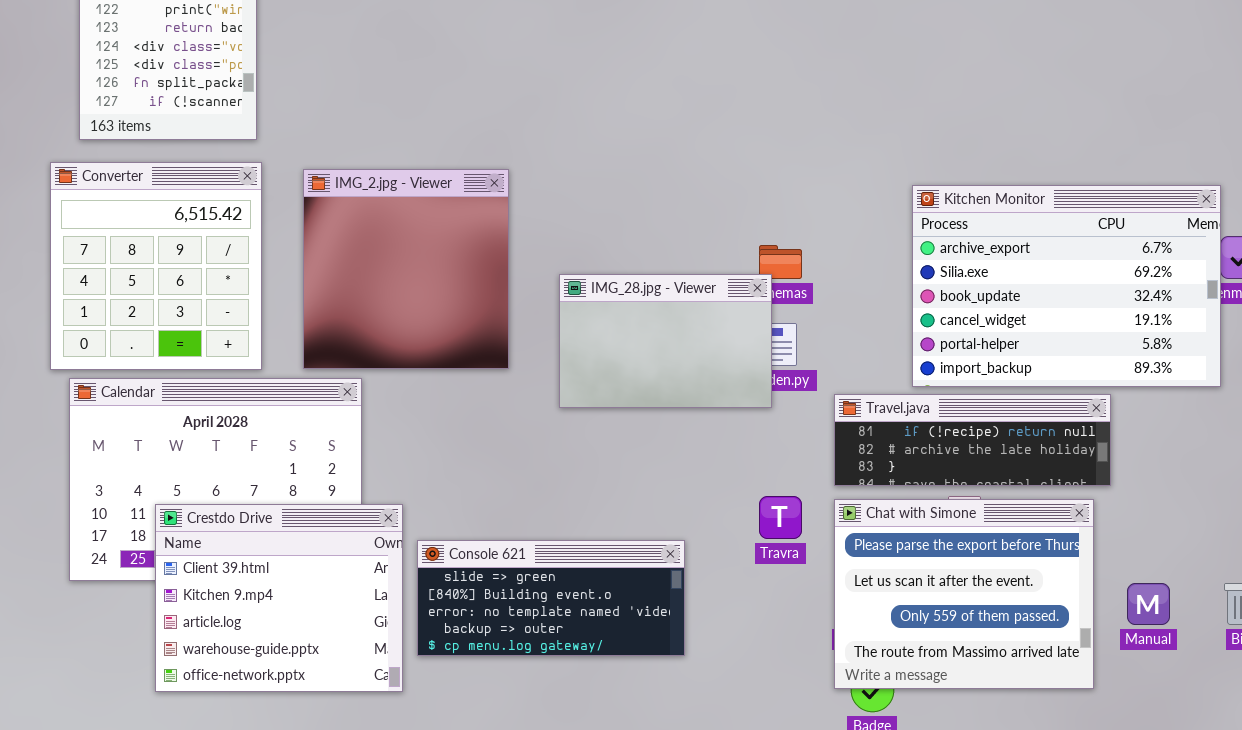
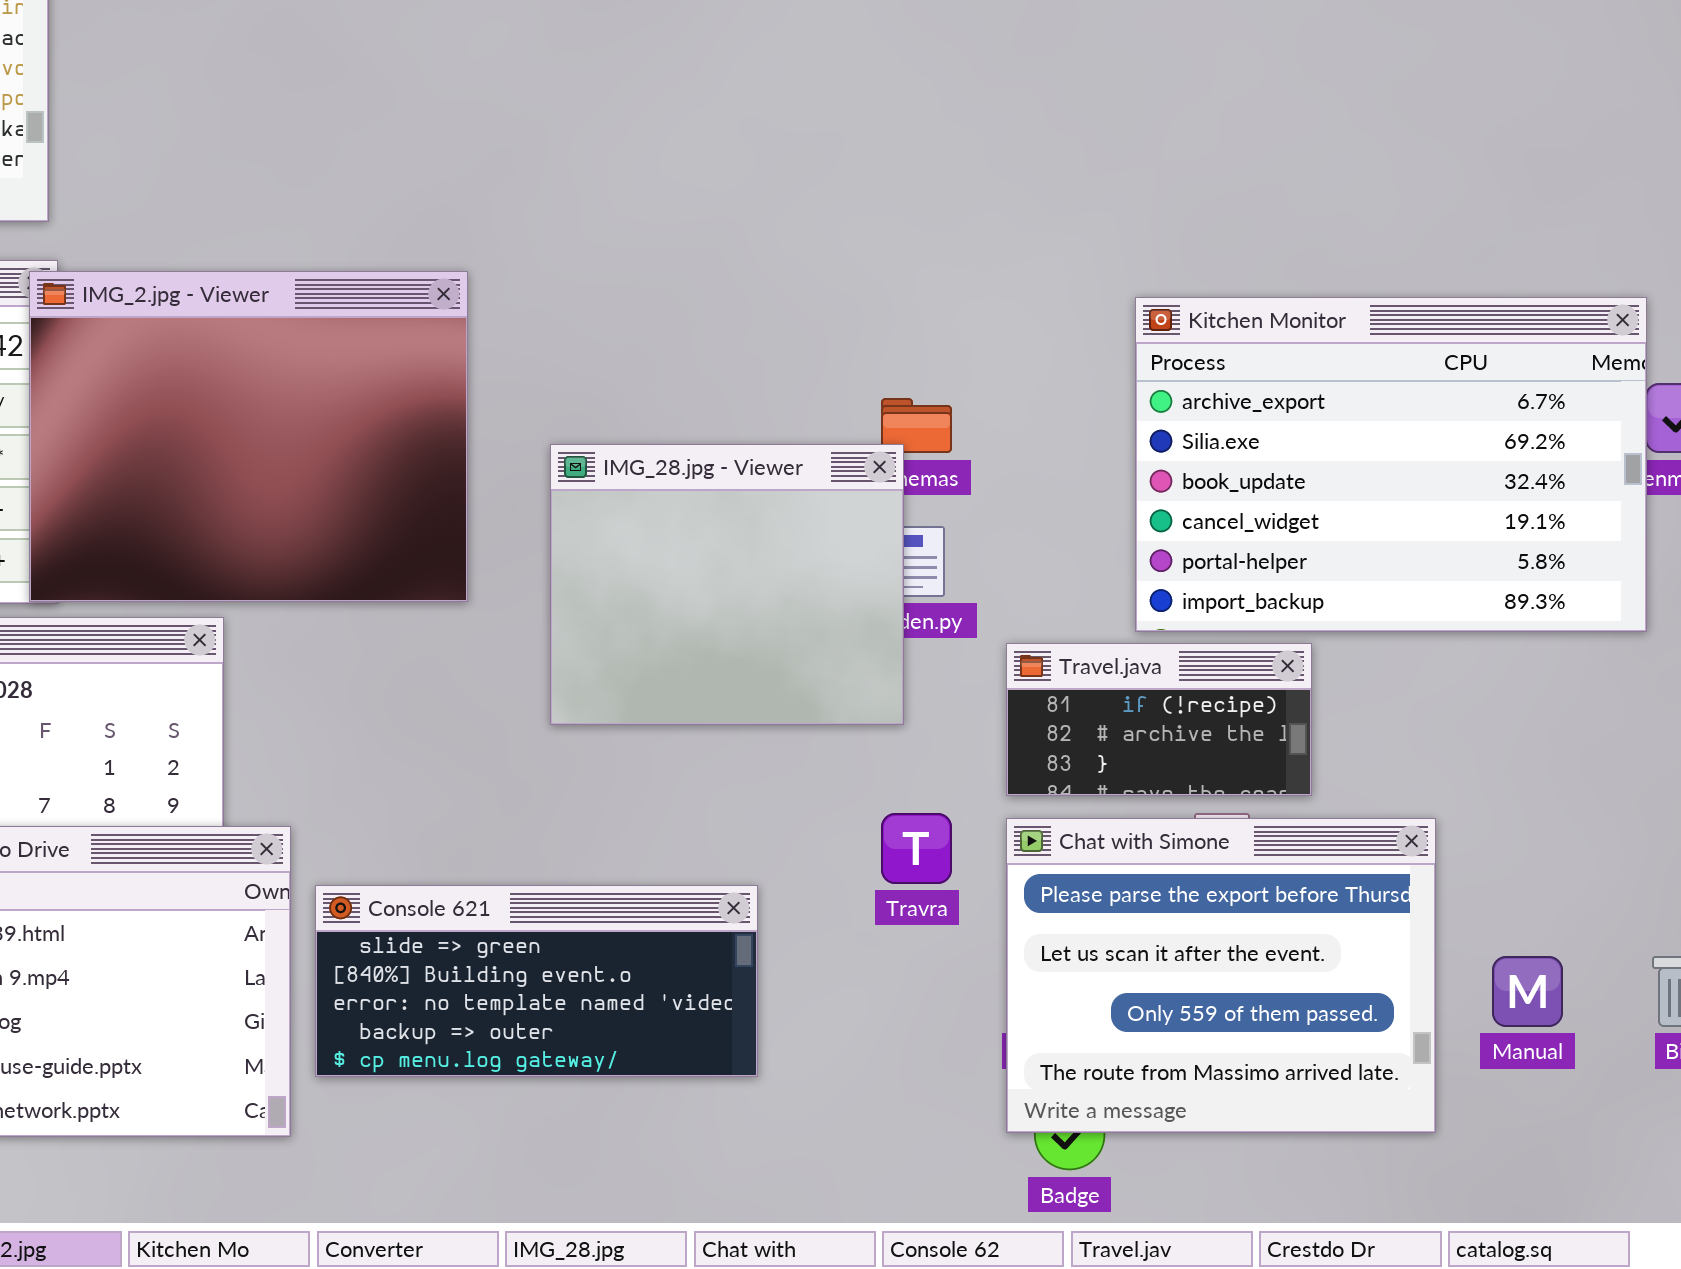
IMG_2.jpg - Viewer: [303,169,509,369] -> [29,271,468,602], resized
IMG_28.jpg - Viewer: [559,274,772,408] -> [550,444,904,725], resized
Travel.java: [834,394,1111,486] -> [1006,643,1312,796], resized

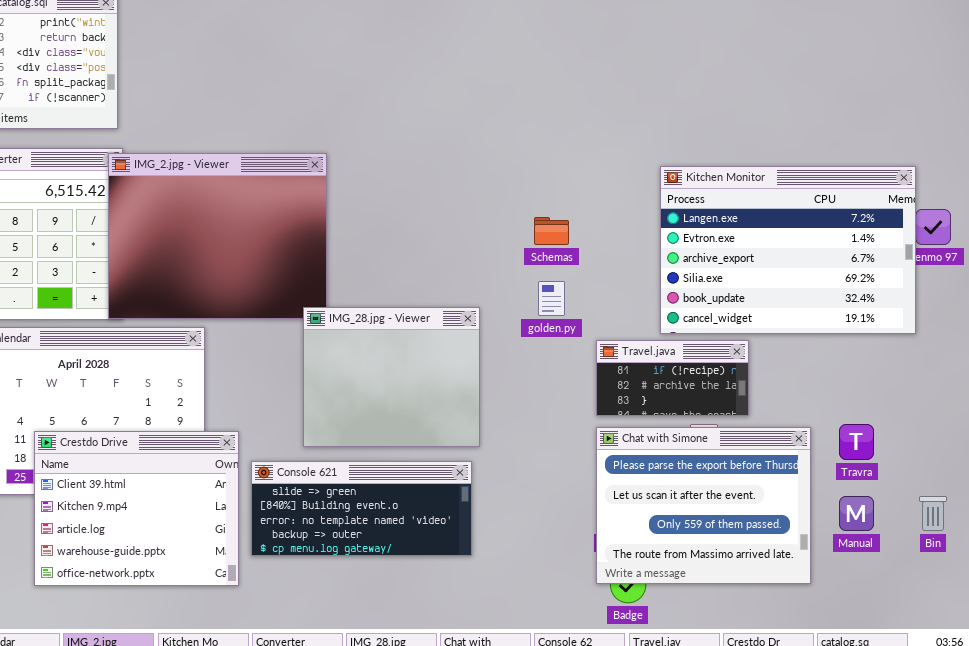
Kitchen Monitor: [1135,297,1647,632] -> [660,166,916,334], scrolled up 2 rows
IMG_28.jpg - Viewer: [550,444,904,725] -> [303,307,480,447], moved
Travra: [881,813,952,884] -> [839,424,874,460], moved

